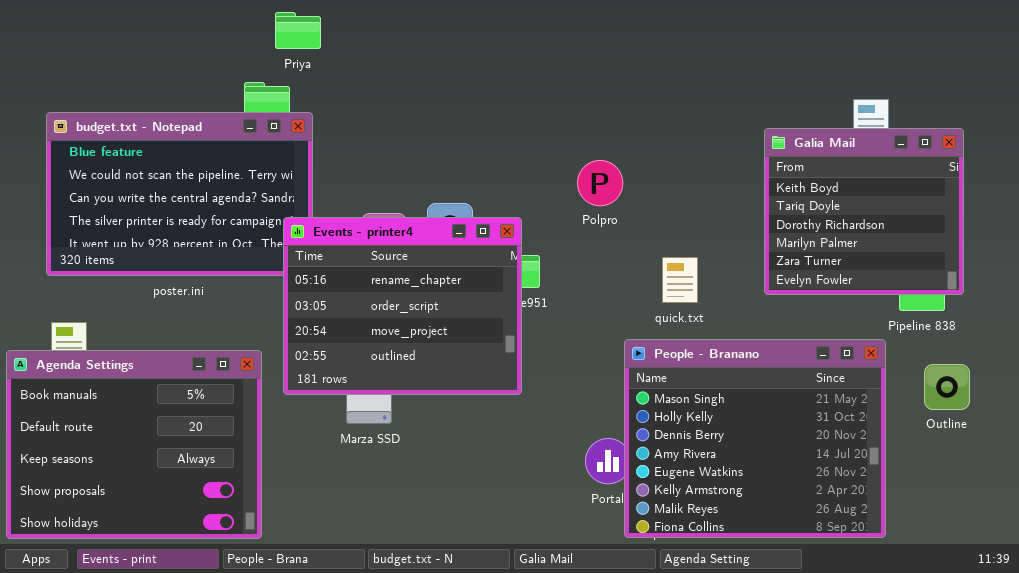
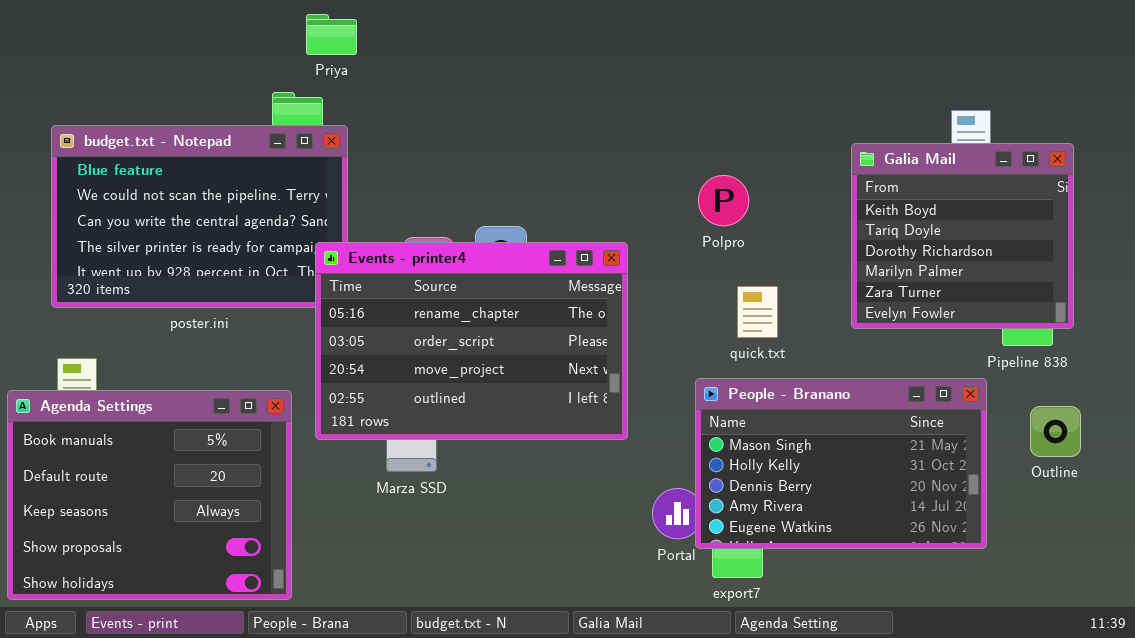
Polpro: [577,160,623,206] -> [698,175,749,226], moved
Events - printer4: [283,217,522,395] -> [315,242,628,440], resized
People - Branano: [624,339,886,538] -> [695,378,987,549], resized

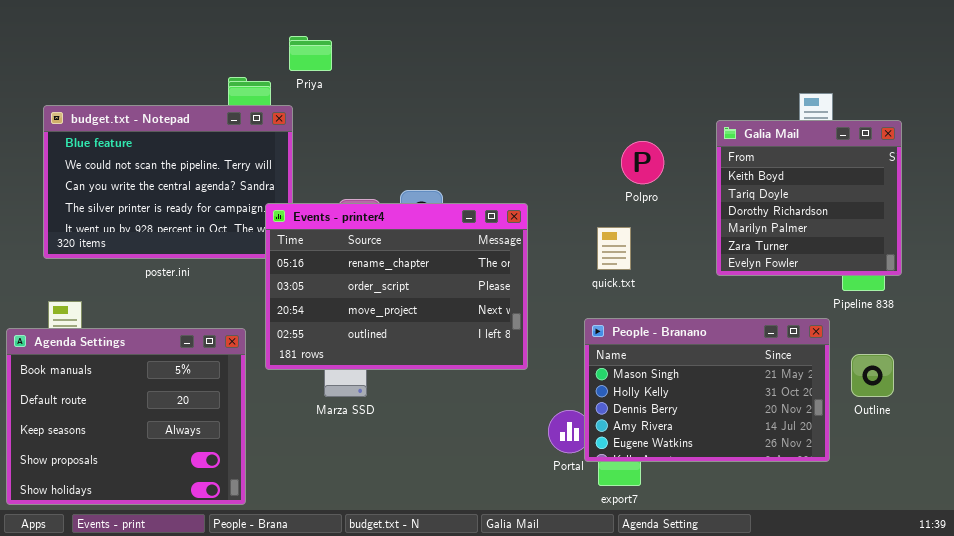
Priya: [306,14,357,55] -> [289,36,332,71], moved
Polpro: [698,175,749,226] -> [621,141,664,184], moved
quick.txt: [737,286,778,338] -> [597,227,631,270], moved
Outline: [1030,406,1081,457] -> [851,354,894,397], moved

